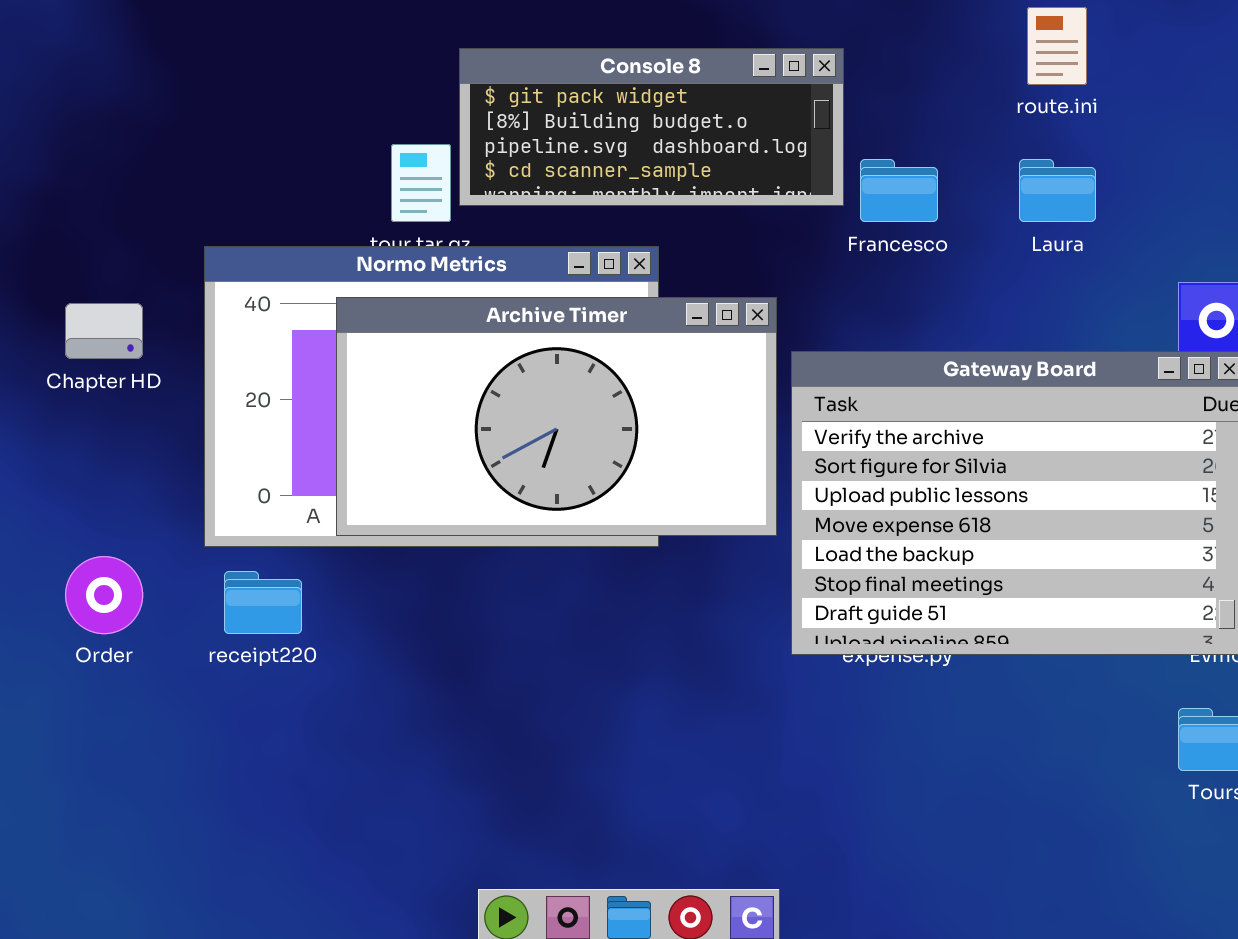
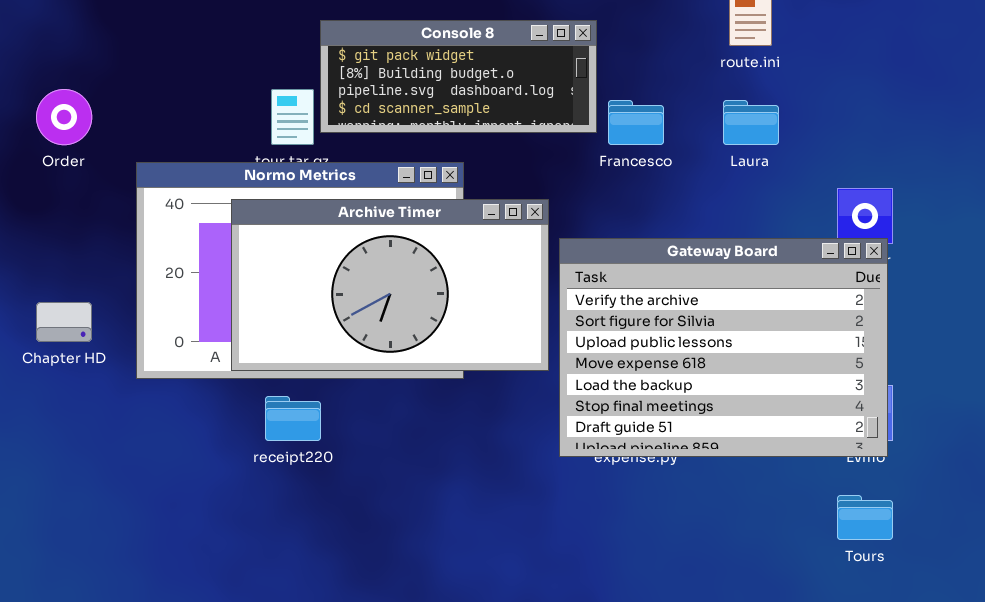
Chapter HD: [65,303,143,359] -> [36,302,92,342], moved
Order: [65,556,143,634] -> [36,89,92,145], moved
receipt220: [224,571,302,634] -> [265,396,321,441], moved

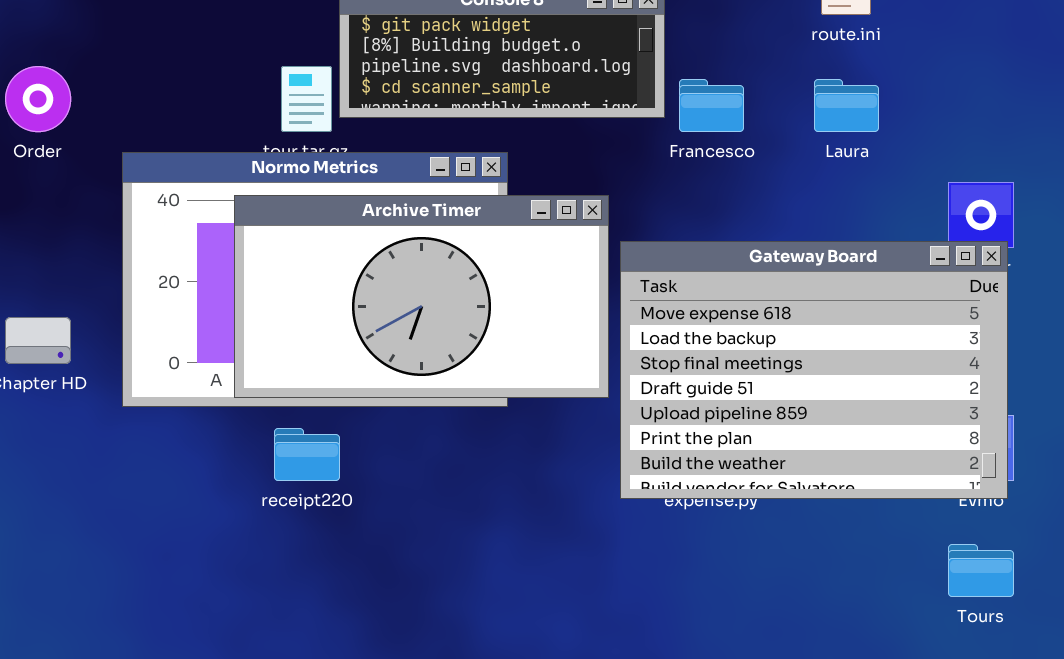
Gateway Board: [559,238,888,457] -> [620,241,1008,499], scrolled down 3 rows

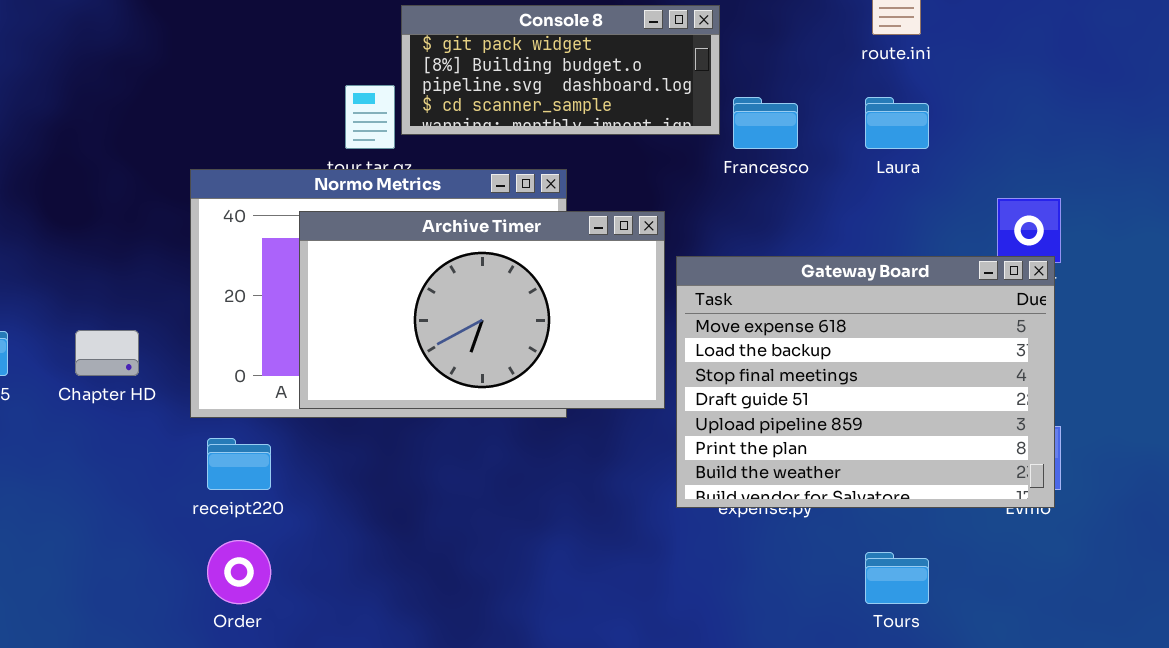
Order: [5,66,71,132] -> [207,540,271,604], moved
receipt220: [274,428,340,481] -> [207,438,271,490], moved
Tours: [948,544,1014,597] -> [865,552,929,604], moved

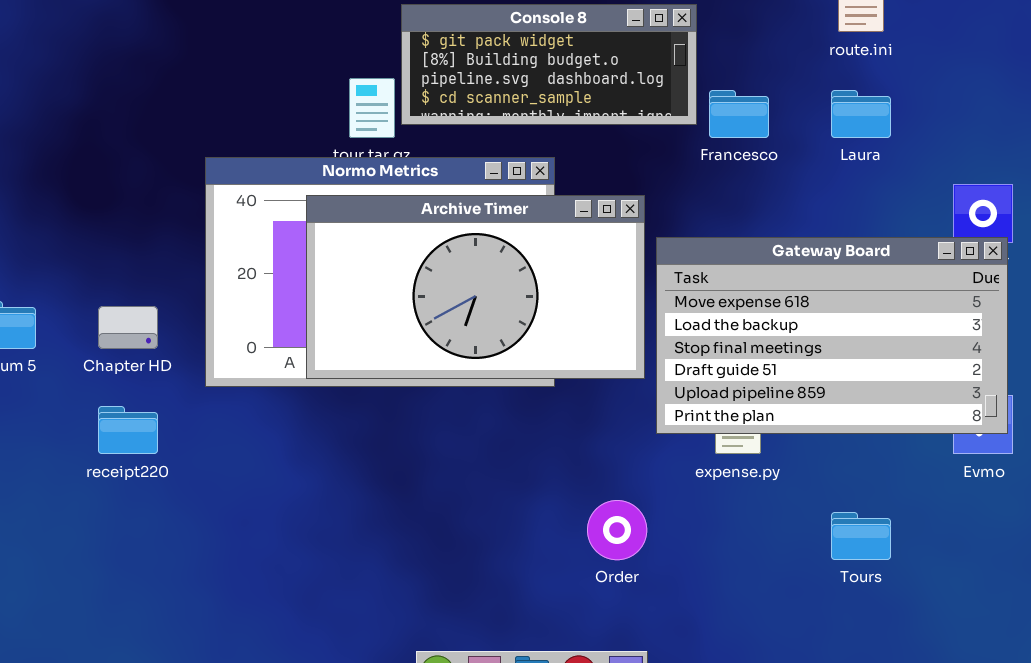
Gateway Board: [676,256,1055,508] -> [656,237,1008,434], resized
receipt220: [207,438,271,490] -> [98,406,158,454], moved
Order: [207,540,271,604] -> [587,500,647,560], moved

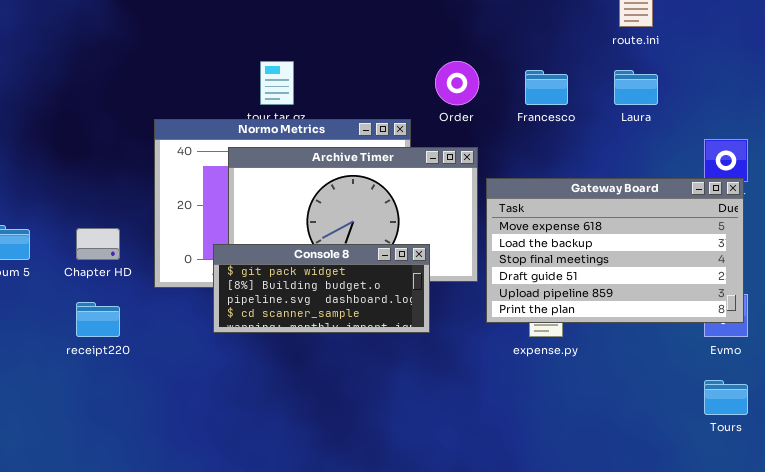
Console 8: [401,4,697,125] -> [213,244,430,333], moved
Order: [587,500,647,560] -> [435,61,479,105], moved
Tours: [831,512,891,560] -> [704,380,748,415], moved

